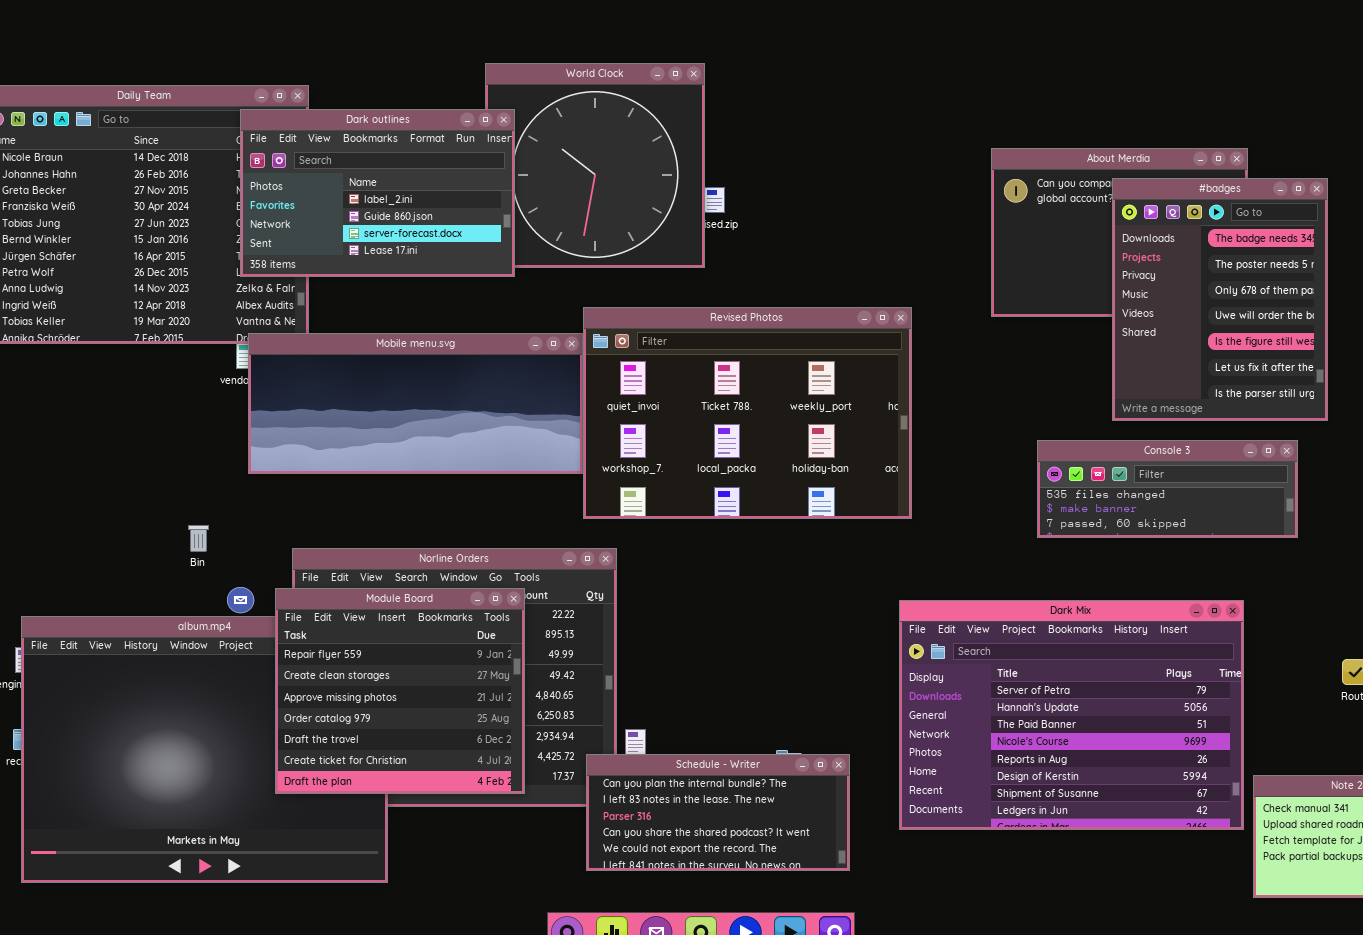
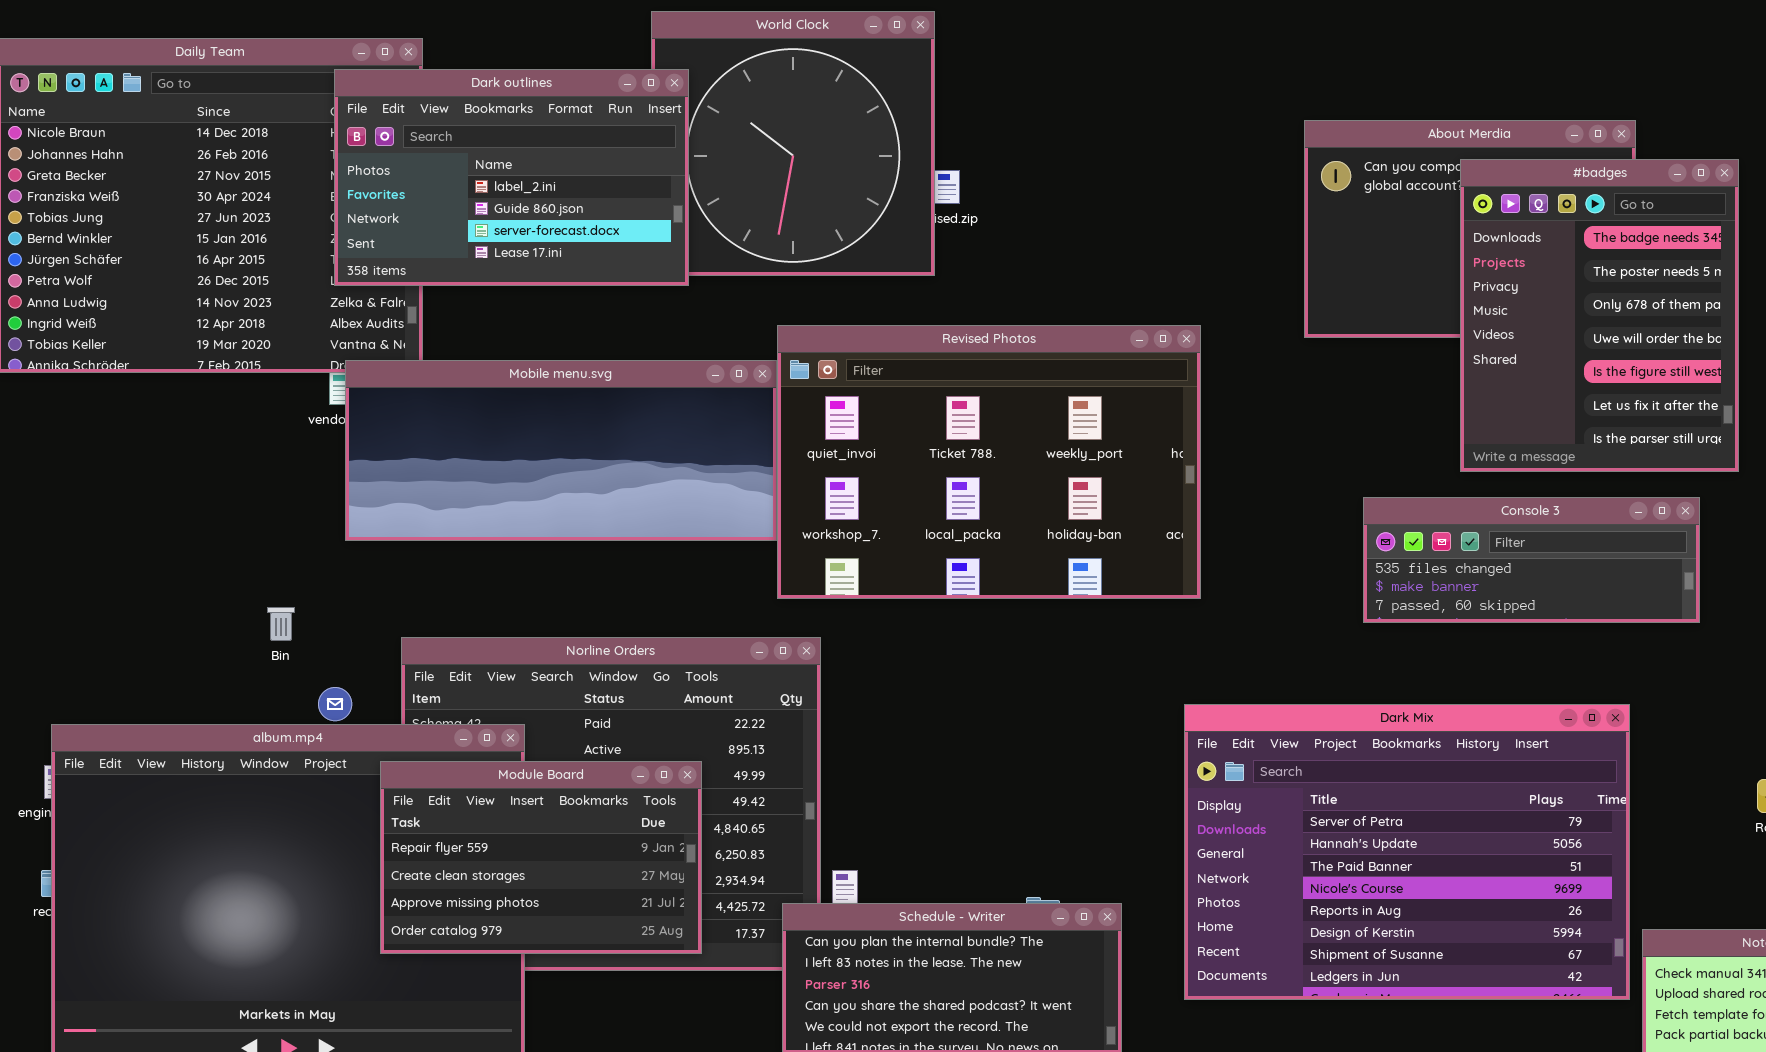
Module Board: [275,588,525,794] -> [380,761,702,954], resized

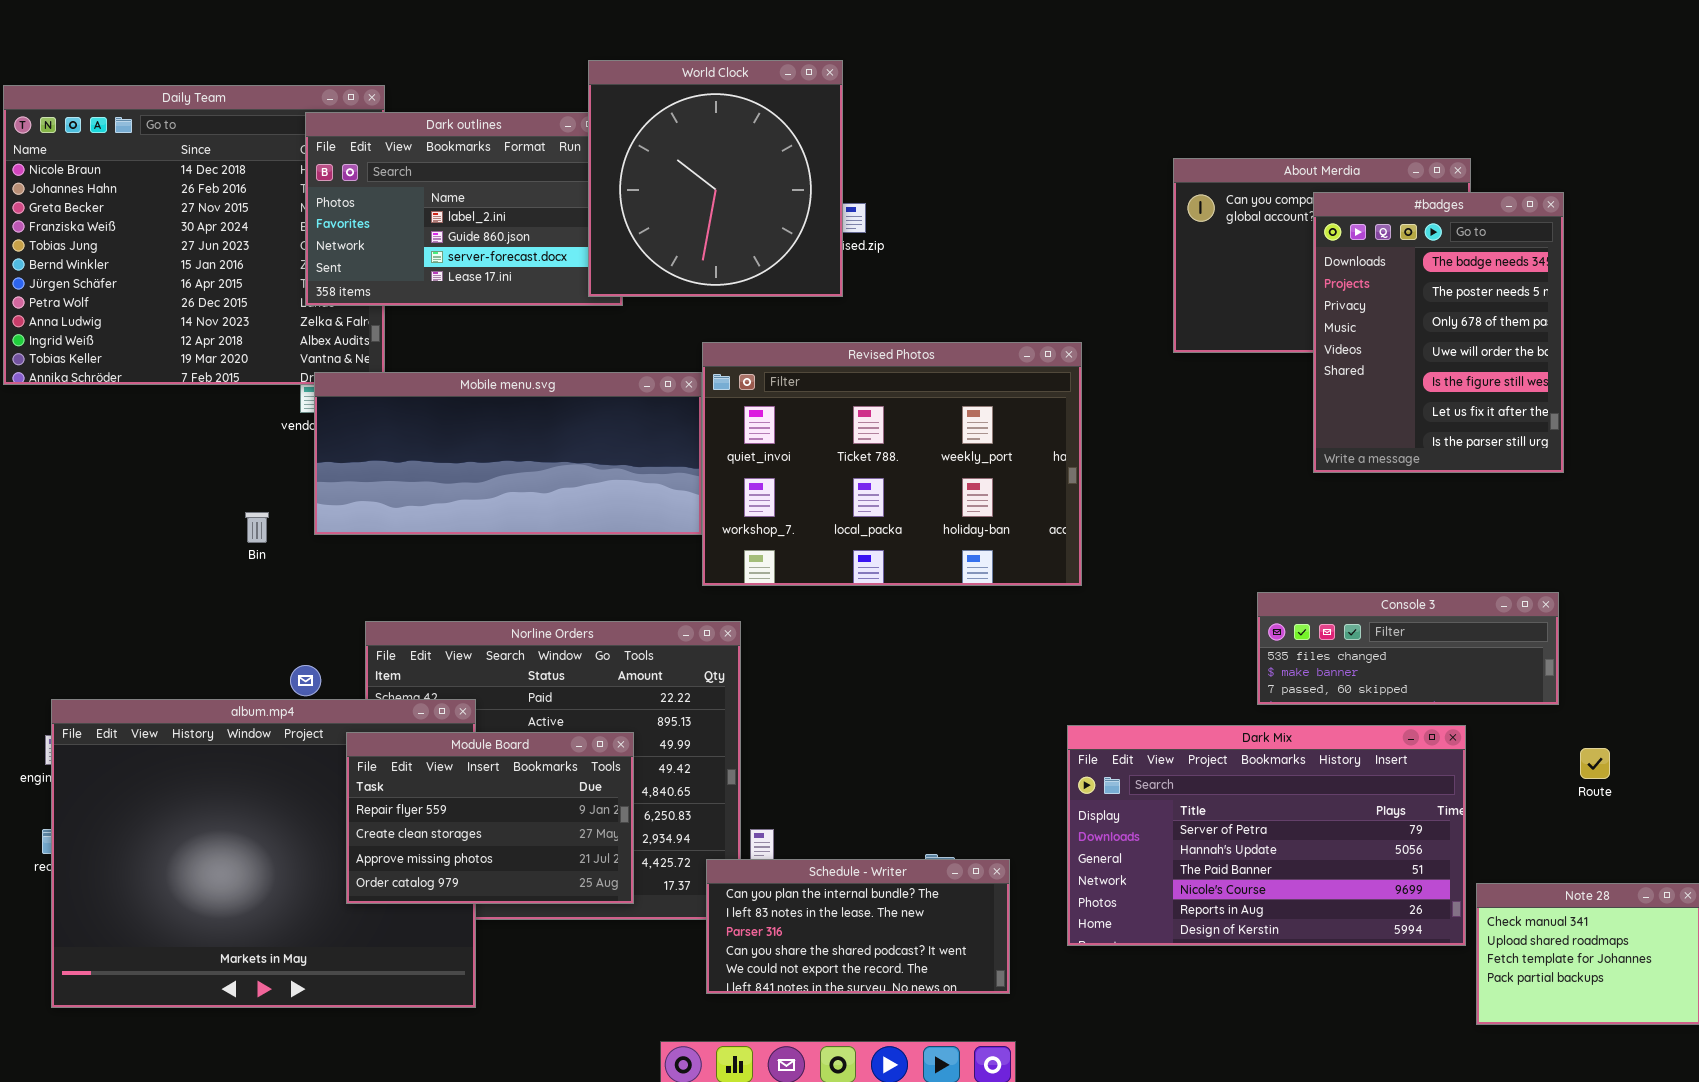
World Clock: [651,11,935,276] -> [588,60,843,297], raised
Console 3: [1363,497,1700,623] -> [1257,592,1559,705], moved
Bin: [267,607,295,641] -> [245,512,269,543], moved
Dark Mix: [1184,704,1630,1000] -> [1067,725,1466,946], resized

